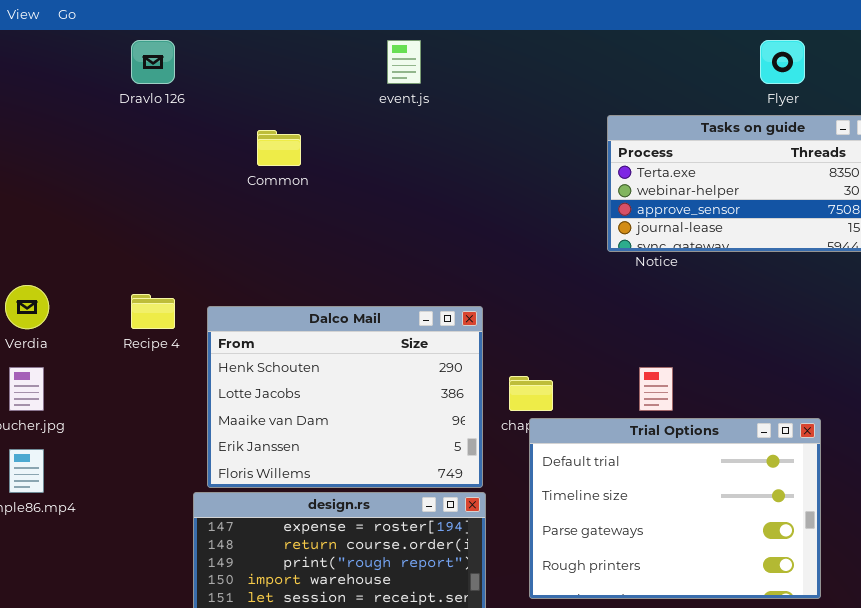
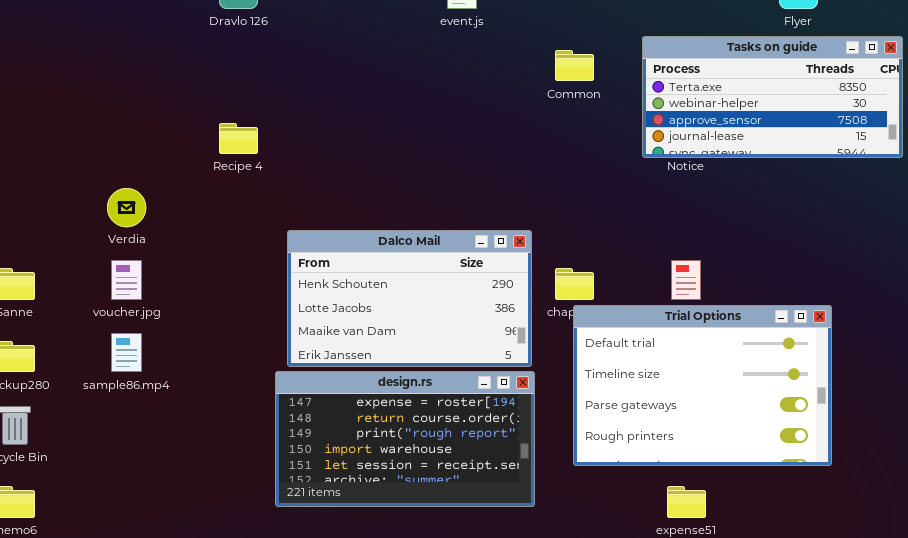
Common: [257,130,301,166] -> [555,50,594,81], moved
Recipe 4: [131,294,175,329] -> [219,123,258,154], moved
Dalco Mail: [207,306,483,488] -> [287,230,532,367], resized

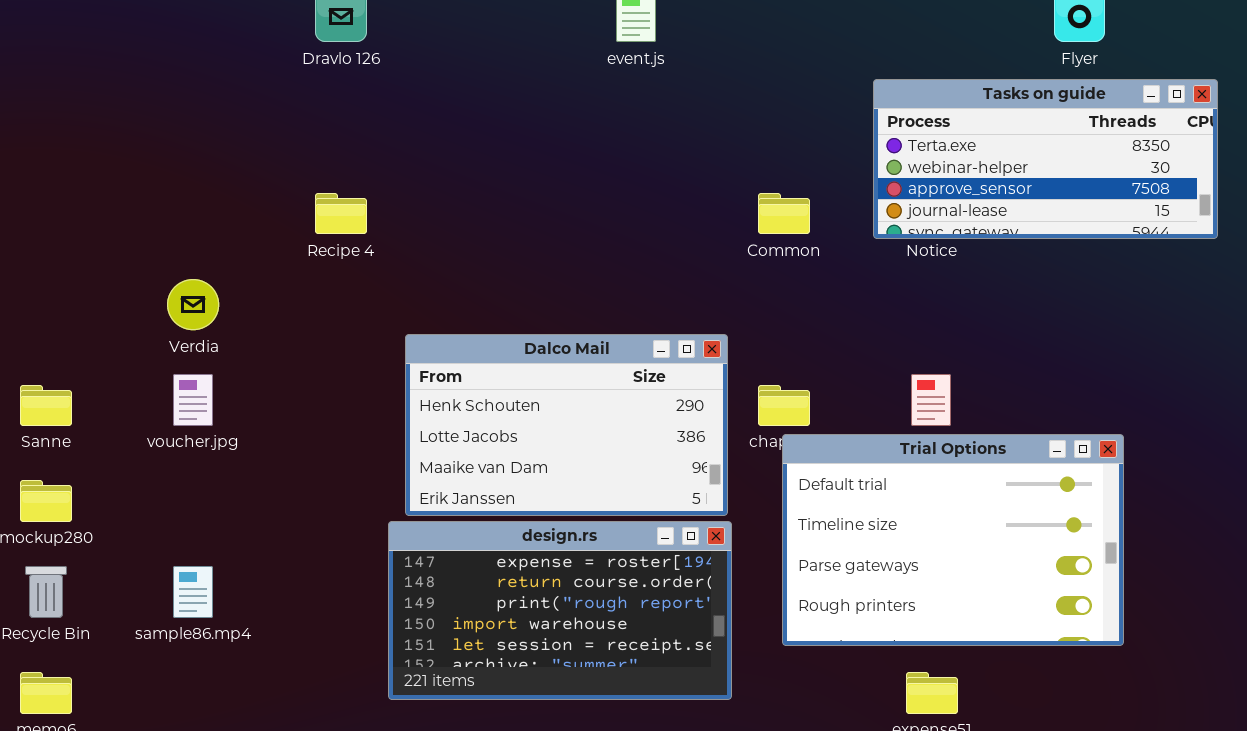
Common: [555,50,594,81] -> [758,193,810,234], moved
sample86.mp4: [111,333,142,372] -> [173,566,213,618], moved

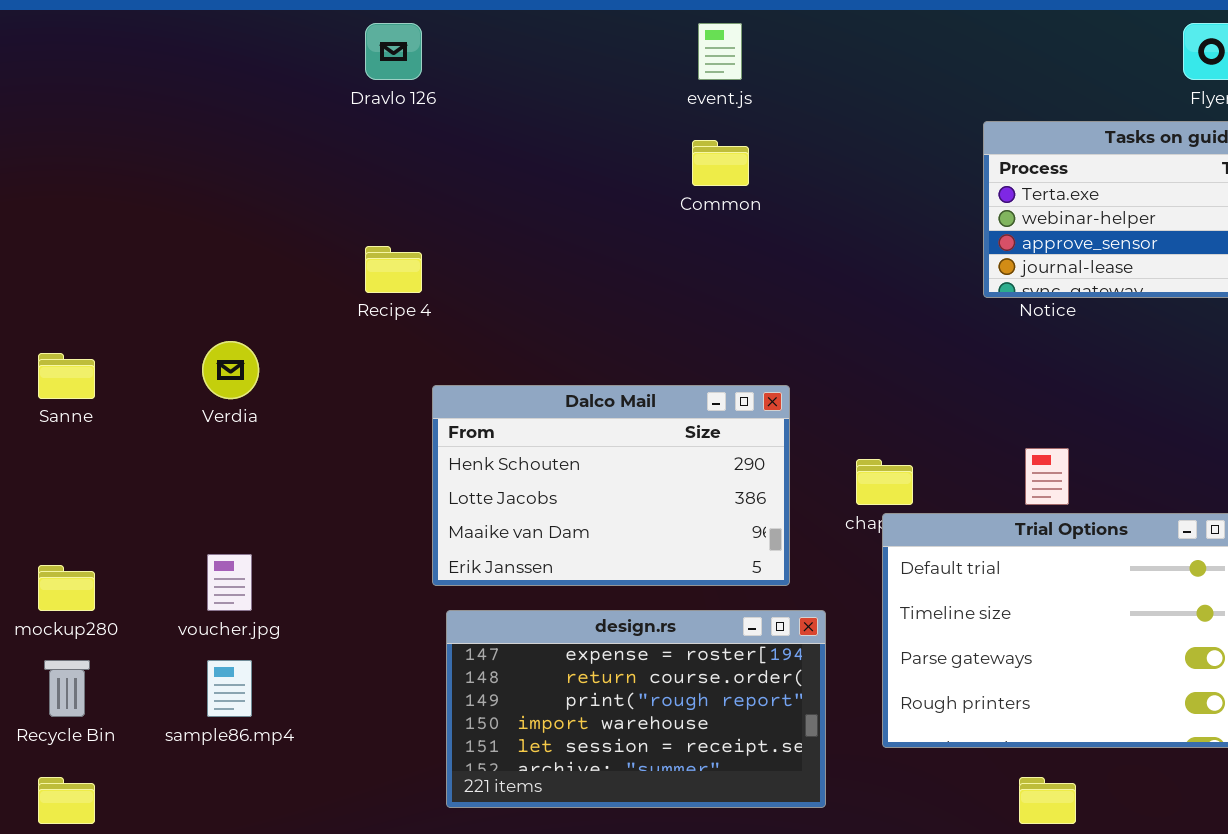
Common: [758,193,810,234] -> [692,140,749,186], moved
Dalco Mail: [405,334,728,516] -> [432,385,790,586], moved
voucher.jpg: [173,374,213,426] -> [207,554,252,611], moved
Sanne: [20,385,72,426] -> [38,353,95,399], moved

